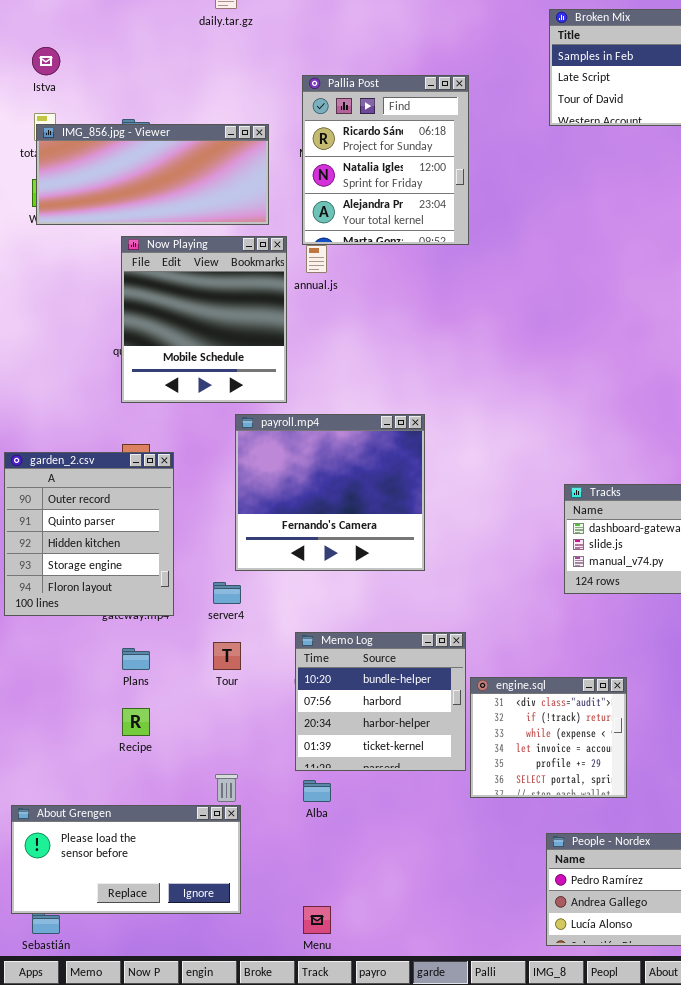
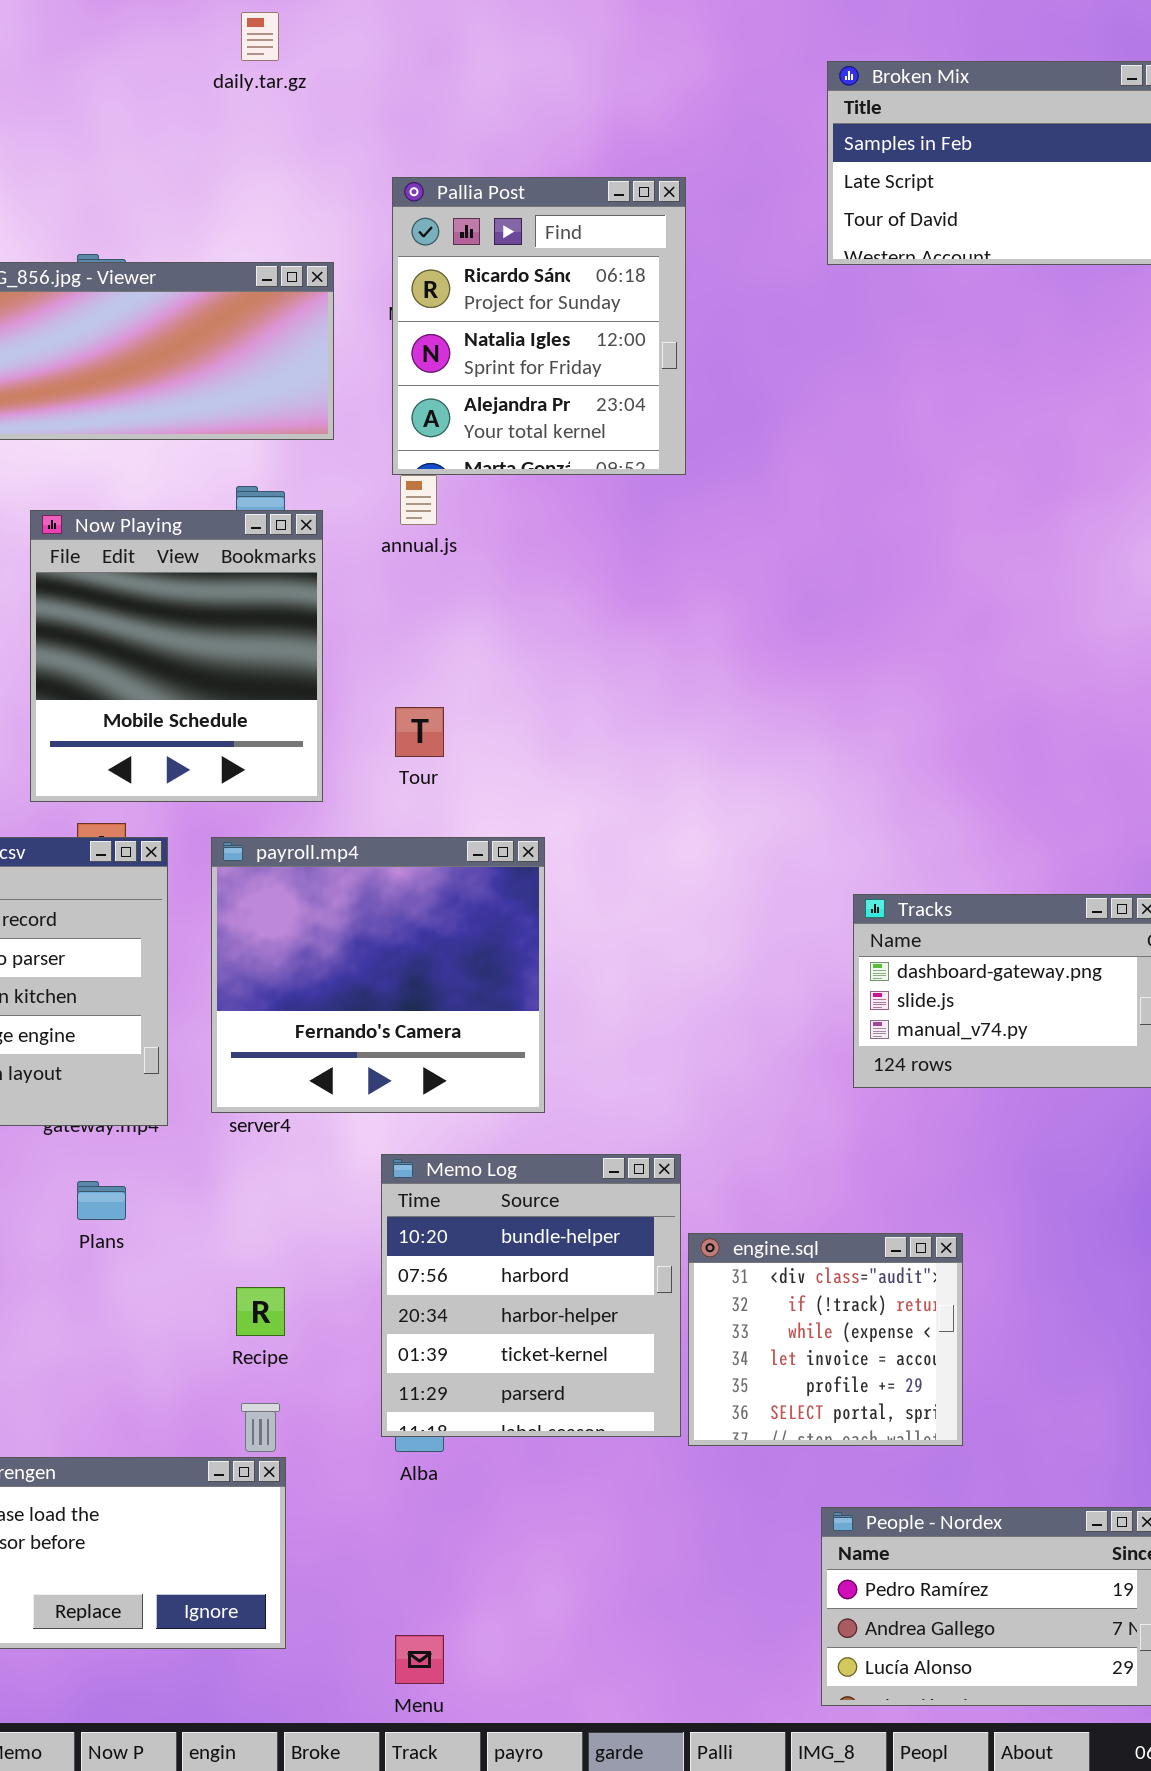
Now Playing: [121,236,287,403] -> [30,510,323,802], moved
payroll.mp4: [235,414,425,571] -> [211,837,545,1113], moved
Memo Log: [295,632,466,771] -> [381,1154,681,1437], resized
Tour: [213,642,241,670] -> [395,707,444,757], moved
Recipe: [122,708,150,736] -> [236,1287,285,1336], moved

